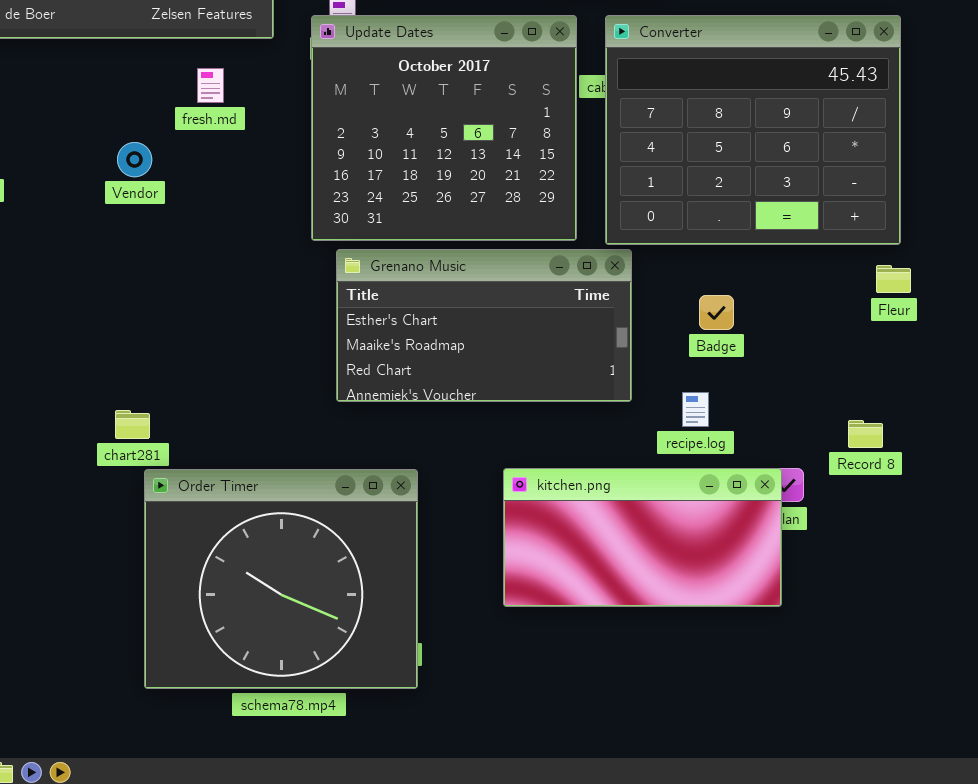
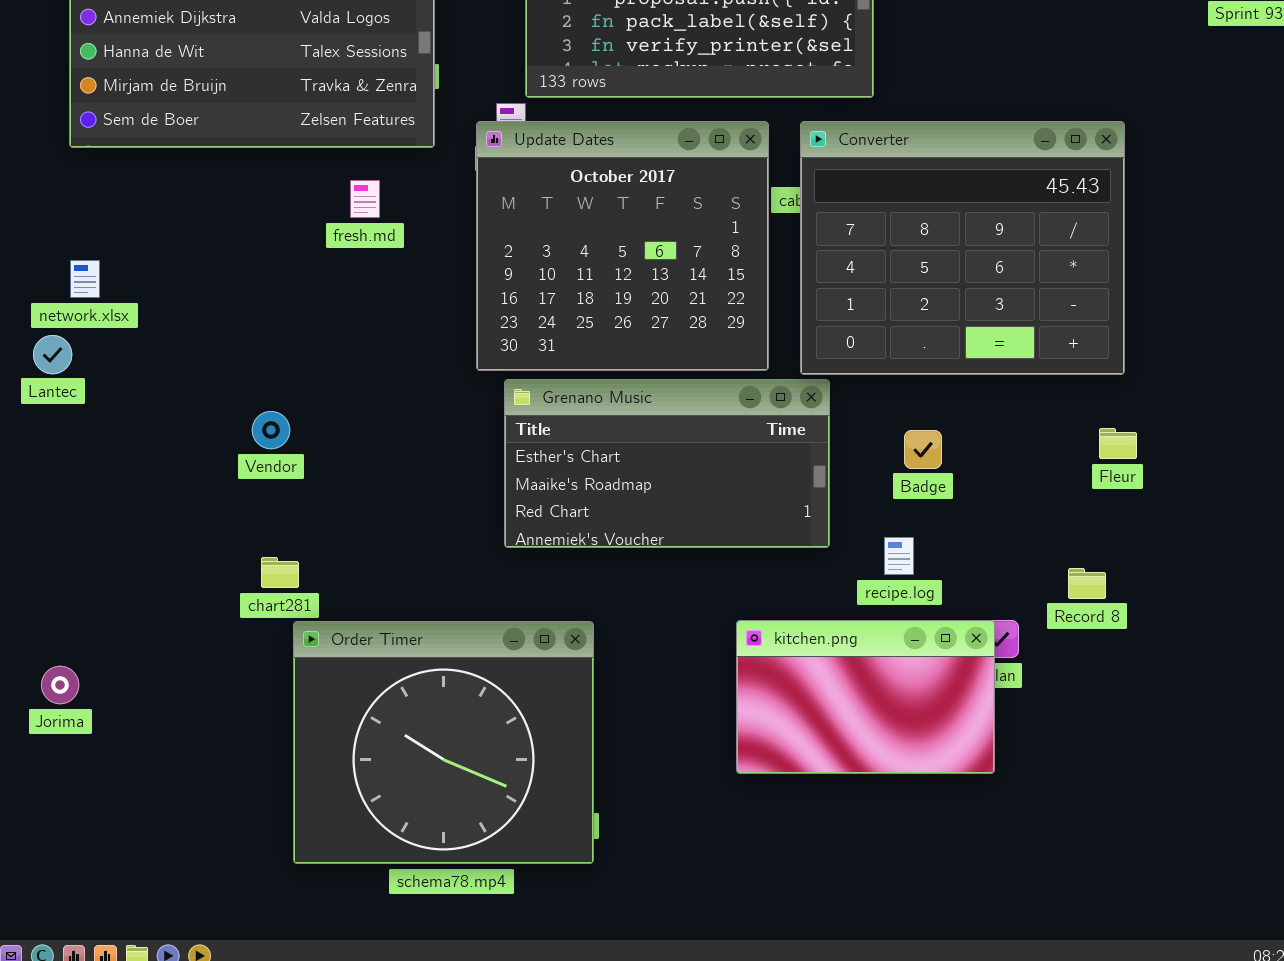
Vendor: [117,142,152,177] -> [252,411,290,449], moved
Fleur: [876,265,911,293] -> [1099,428,1137,459], moved
kitchen.png: [503,468,782,607] -> [736,620,995,774], resized

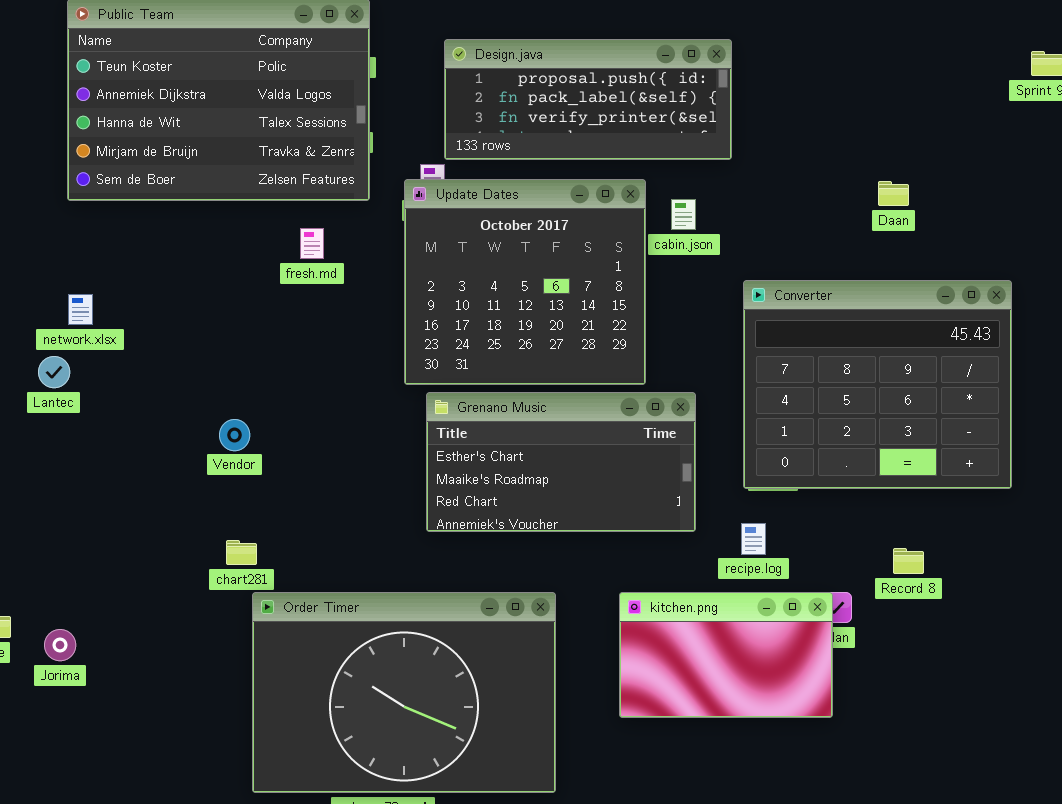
Converter: [800,121,1125,375] -> [743,280,1012,489], moved
Order Timer: [293,621,594,864] -> [252,592,556,793], resized

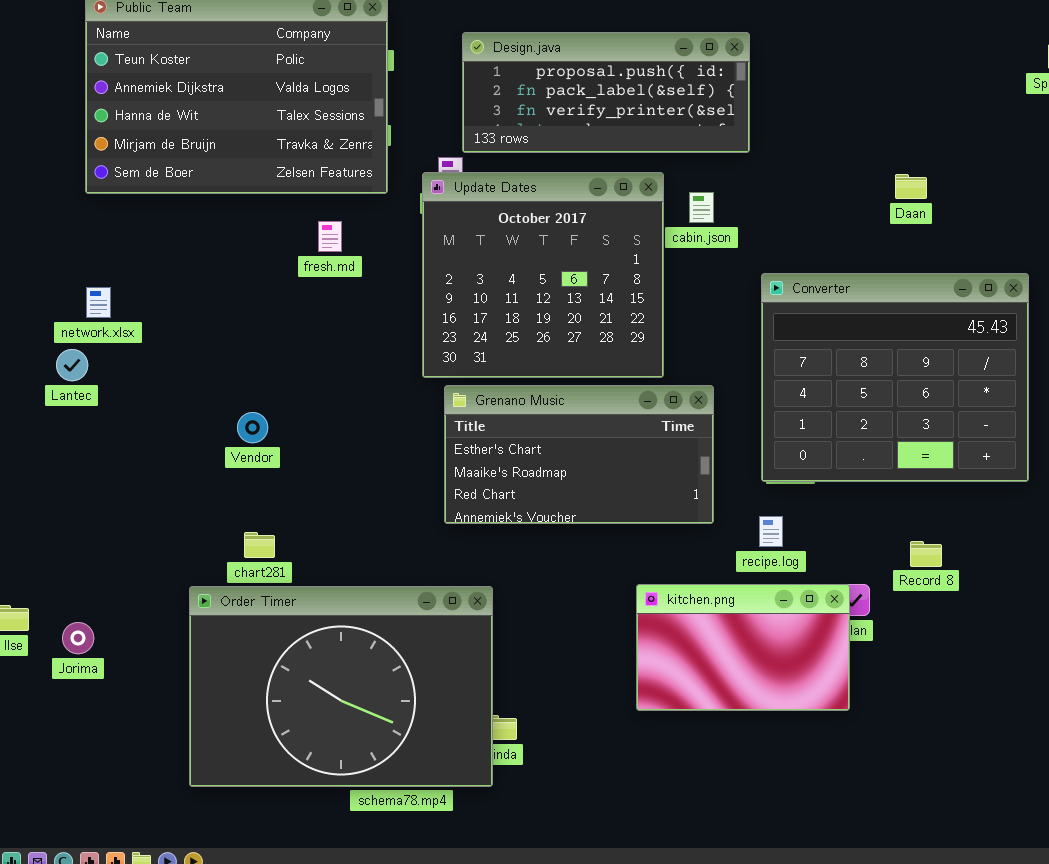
Order Timer: [252,592,556,793] -> [189,586,493,787], moved

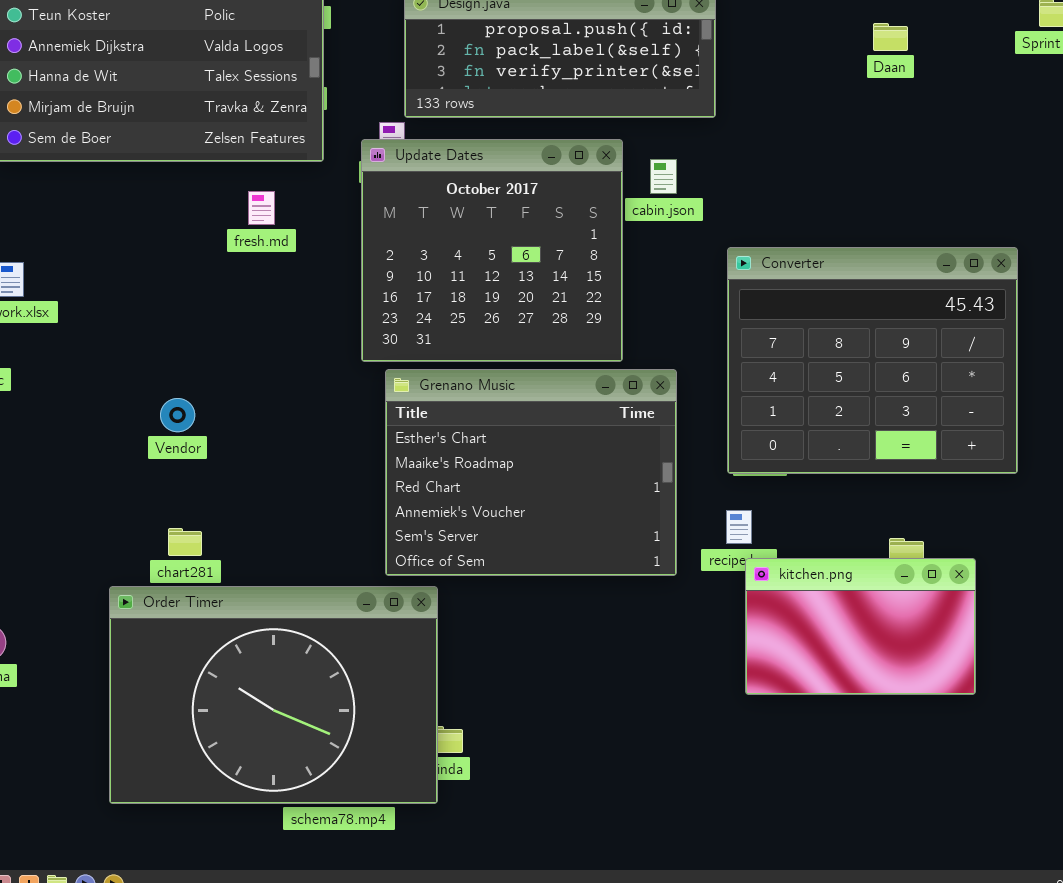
Daan: [895,174,927,199] -> [873,23,908,51], moved
Grenano Music: [444,385,714,524] -> [385,369,677,576], resized
kitchen.png: [636,584,850,711] -> [745,558,976,695], moved

